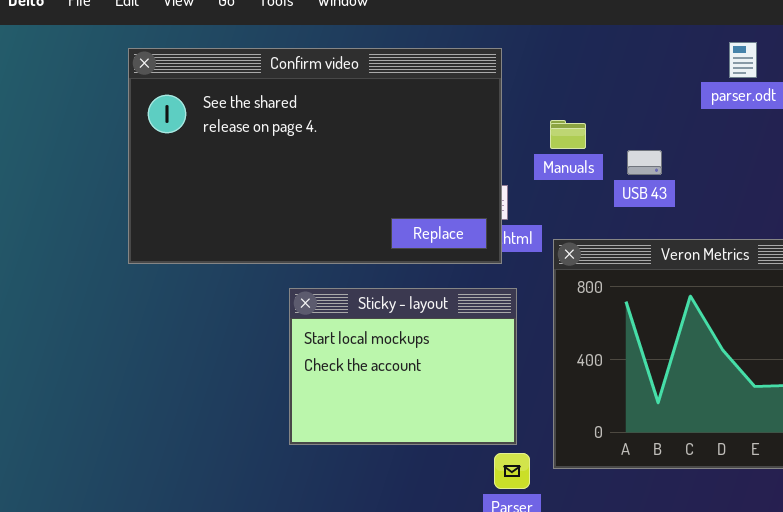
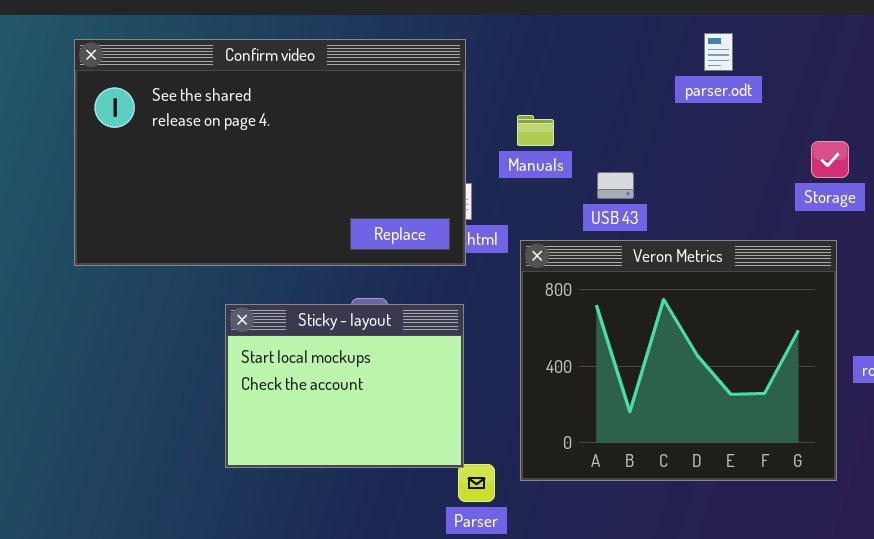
USB 43: [627,150,662,175] -> [597,172,634,199], moved
Sticky - layout: [289,288,517,445] -> [225,304,464,468], moved

